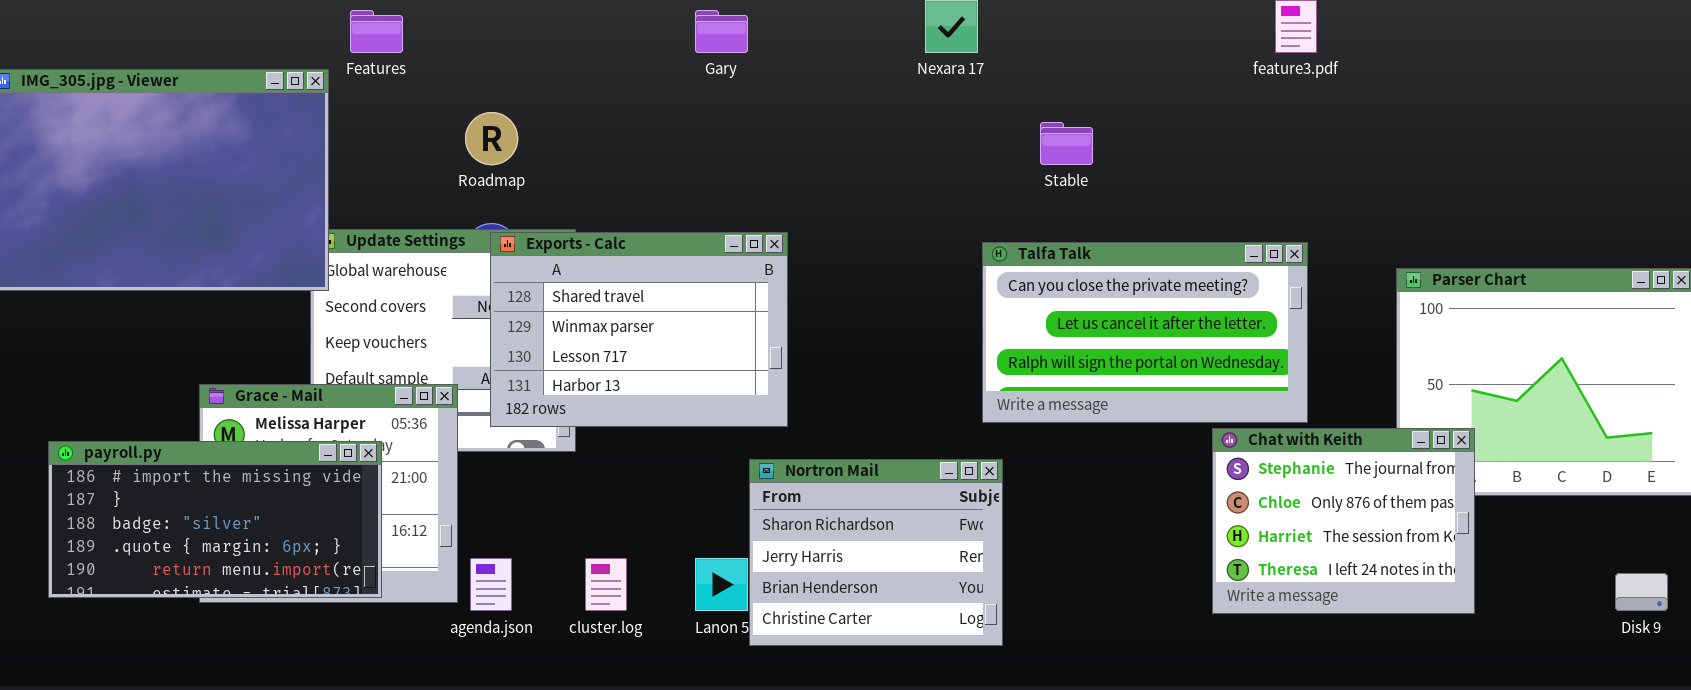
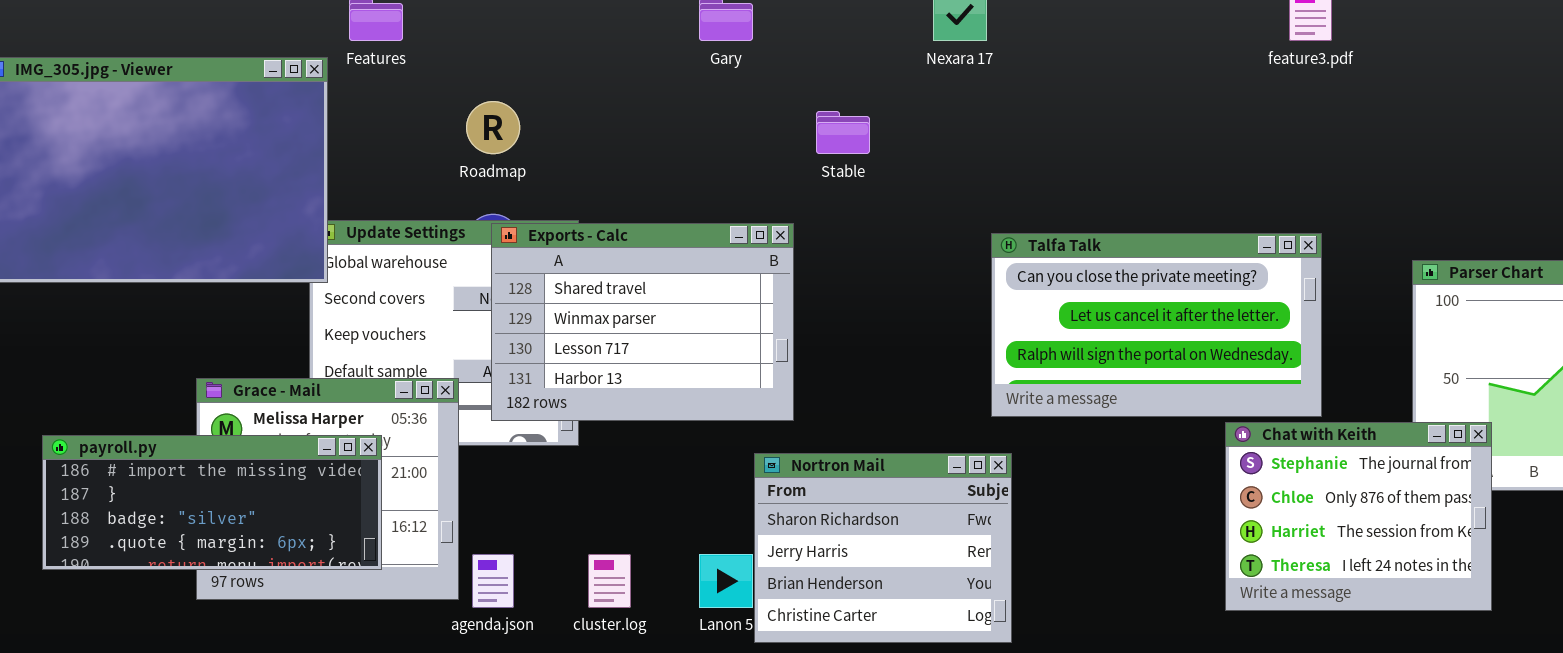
Stable: [1040,122,1093,165] -> [816,111,870,154], moved
payroll.py: [48,441,382,598] -> [42,435,382,570], resized

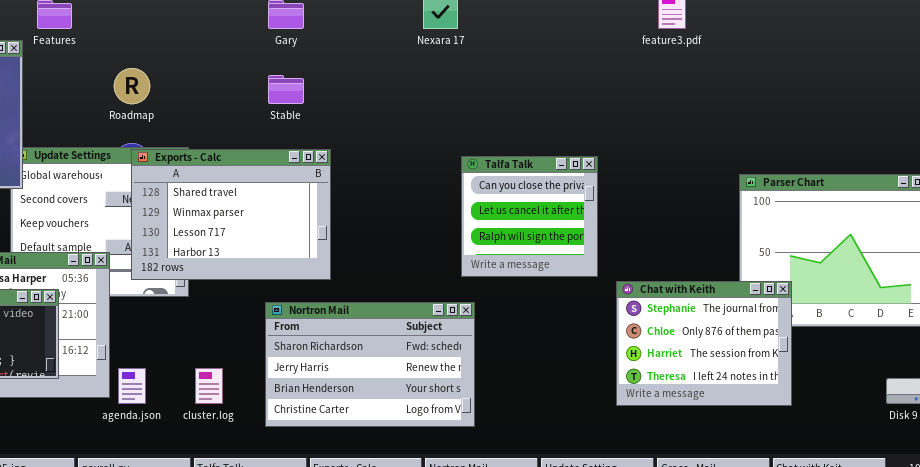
Stable: [816,111,870,154] -> [268,75,304,104], moved
Talfa Talk: [991,233,1322,417] -> [461,156,598,277], resized
Nortron Mail: [754,453,1012,643] -> [265,302,475,427], resized

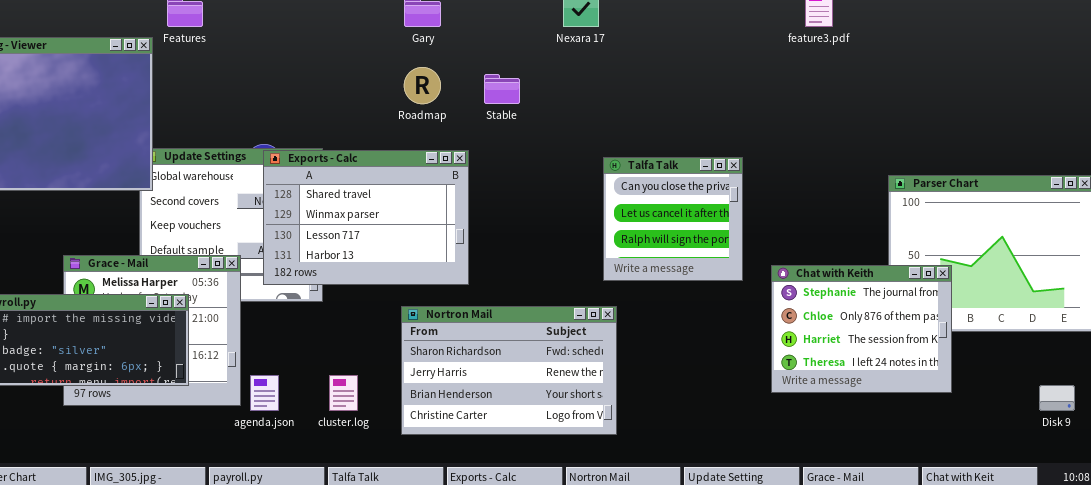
Roadmap: [114,68,150,104] -> [404,67,441,104], moved
Stable: [268,75,304,104] -> [484,74,520,104], moved
Chat with Keith: [616,281,792,406] -> [771,265,952,393], moved

